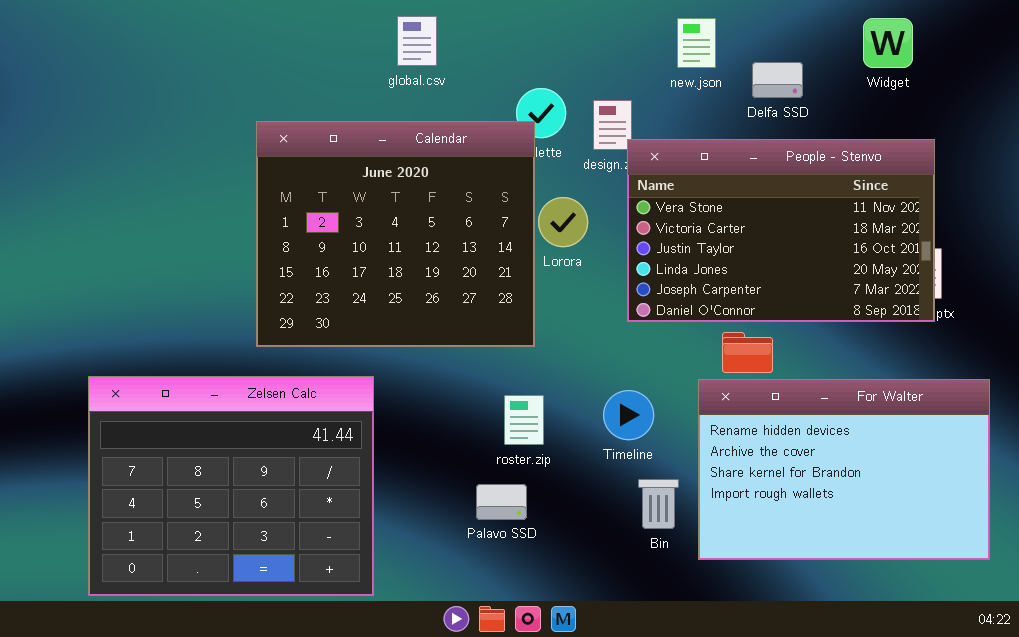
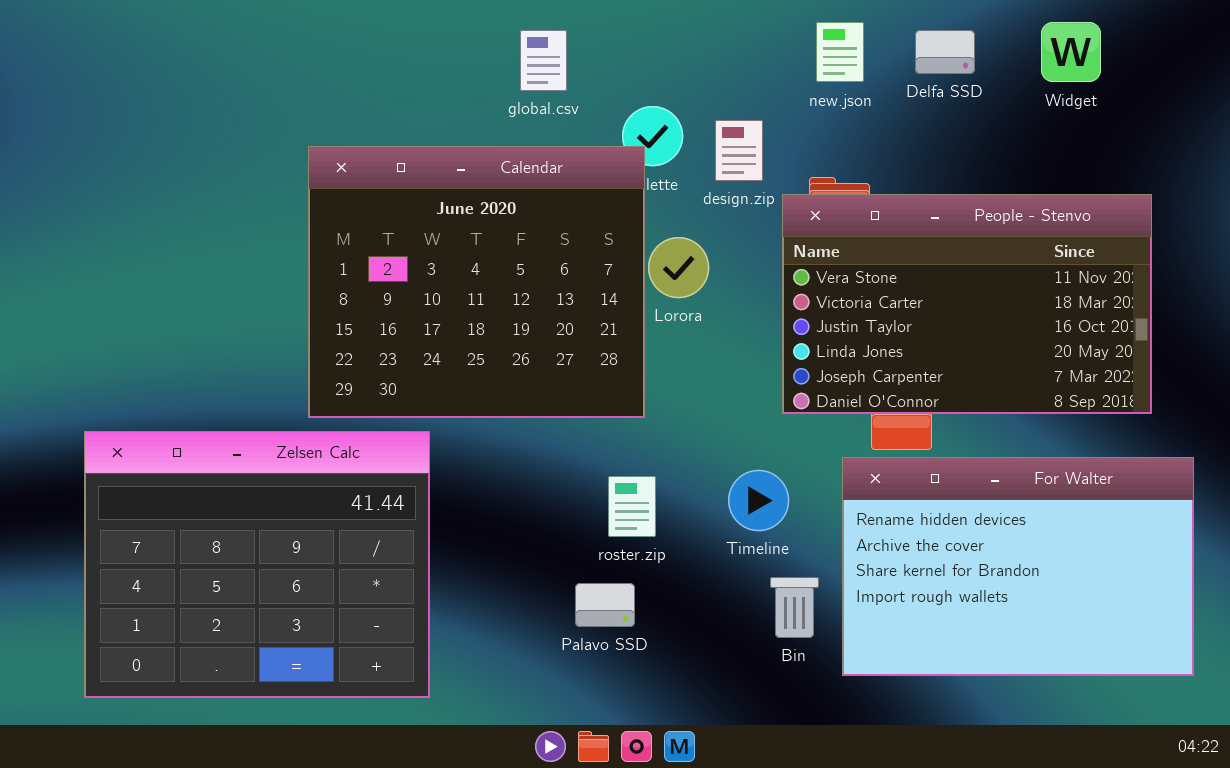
global.csv: [397,16,437,66] -> [520,30,567,91], moved
Delfa SSD: [752,62,803,98] -> [915,30,975,74], moved
People - Stenvo: [627,139,935,322] -> [782,194,1152,414], moved
Zelsen Calc: [88,376,374,596] -> [84,431,430,698], moved

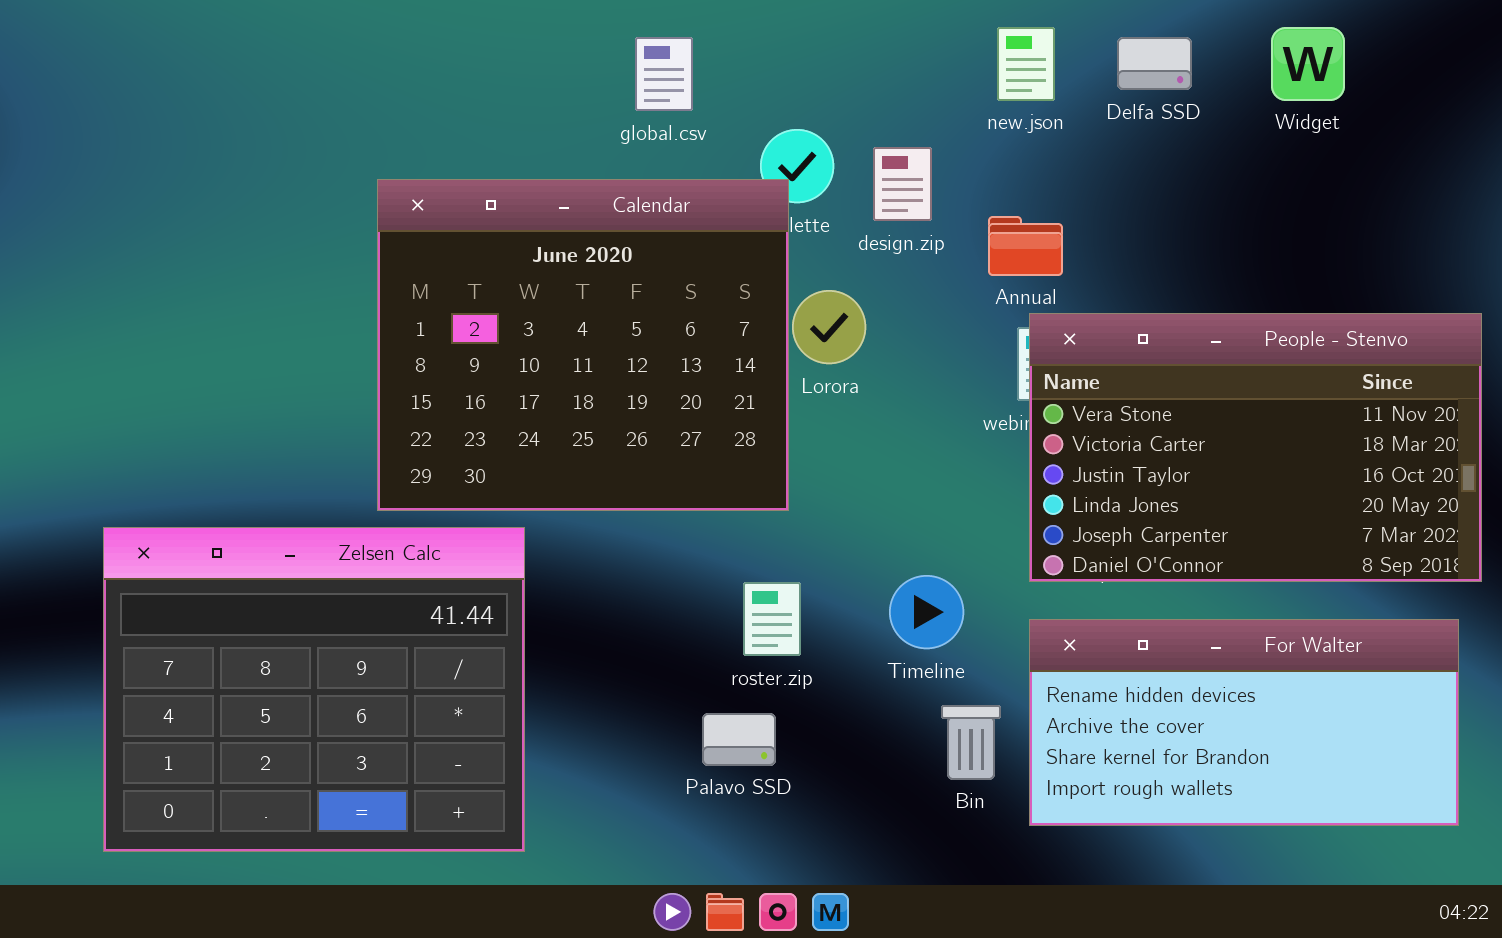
People - Stenvo: [782,194,1152,414] -> [1029,313,1482,582], moved
For Walter: [842,457,1194,676] -> [1029,619,1459,826], resized

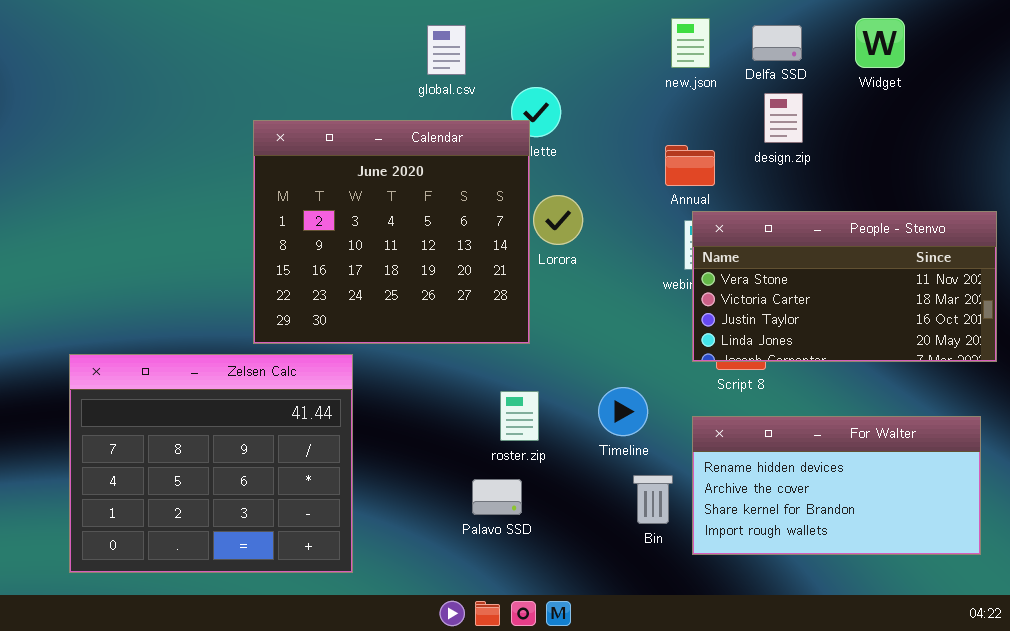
design.zip: [873,147,932,221] -> [764,93,803,143], moved
People - Stenvo: [1029,313,1482,582] -> [692,211,997,362], resized

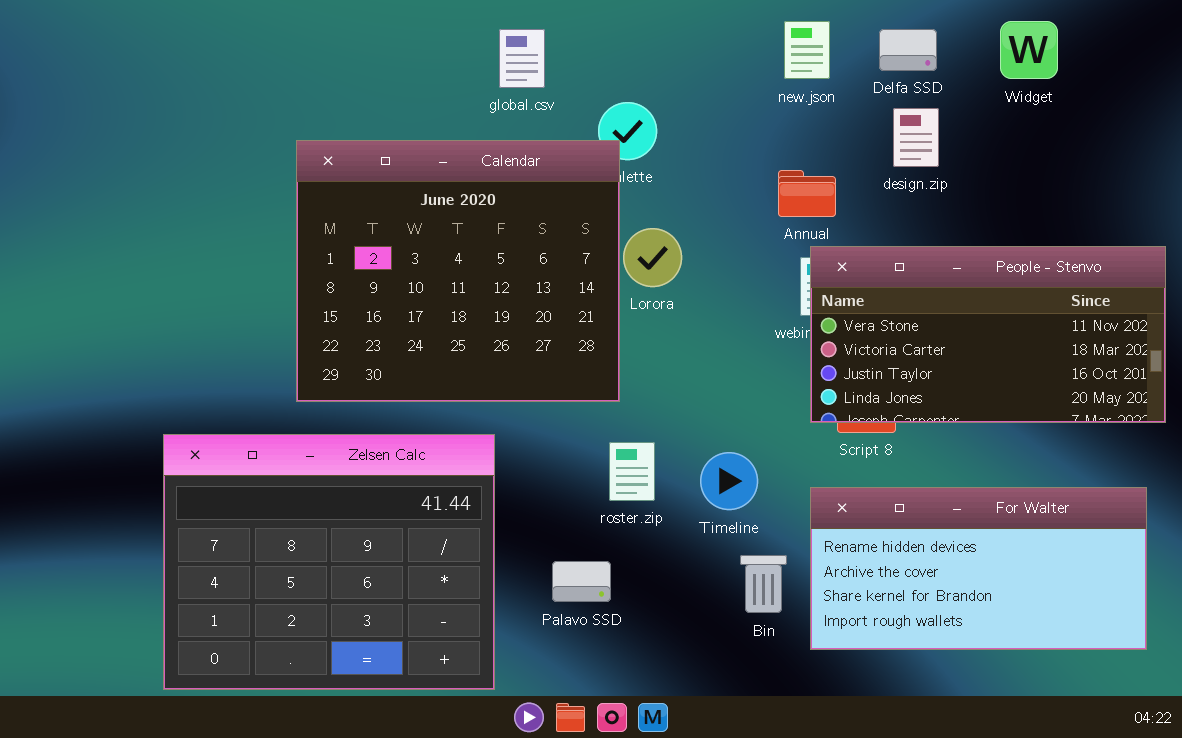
Zelsen Calc: [69,354,353,573] -> [163,434,495,690], moved
roster.zip: [500,391,539,441] -> [609,442,655,501], moved

